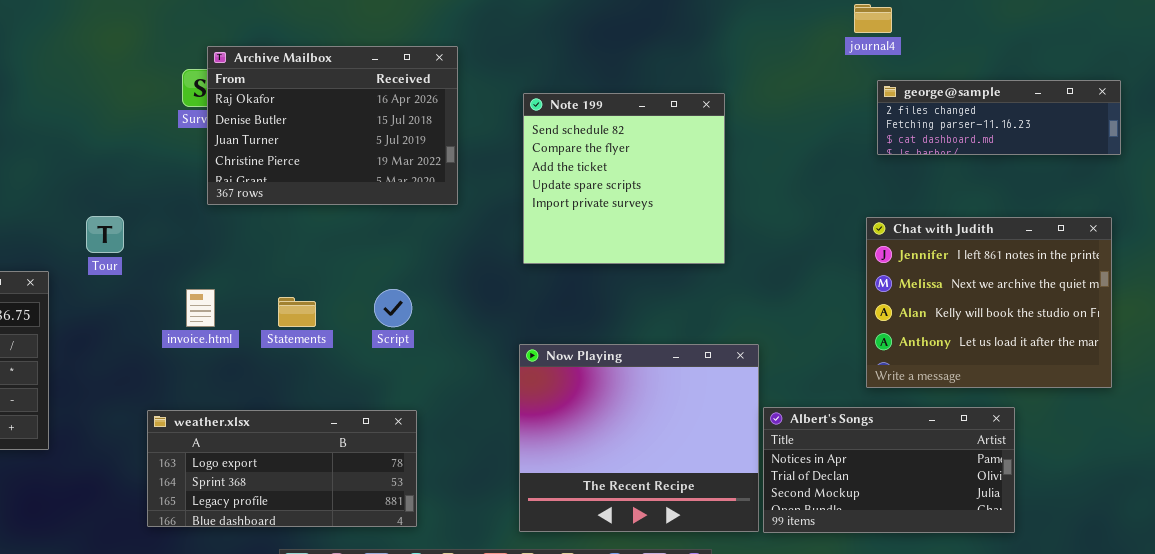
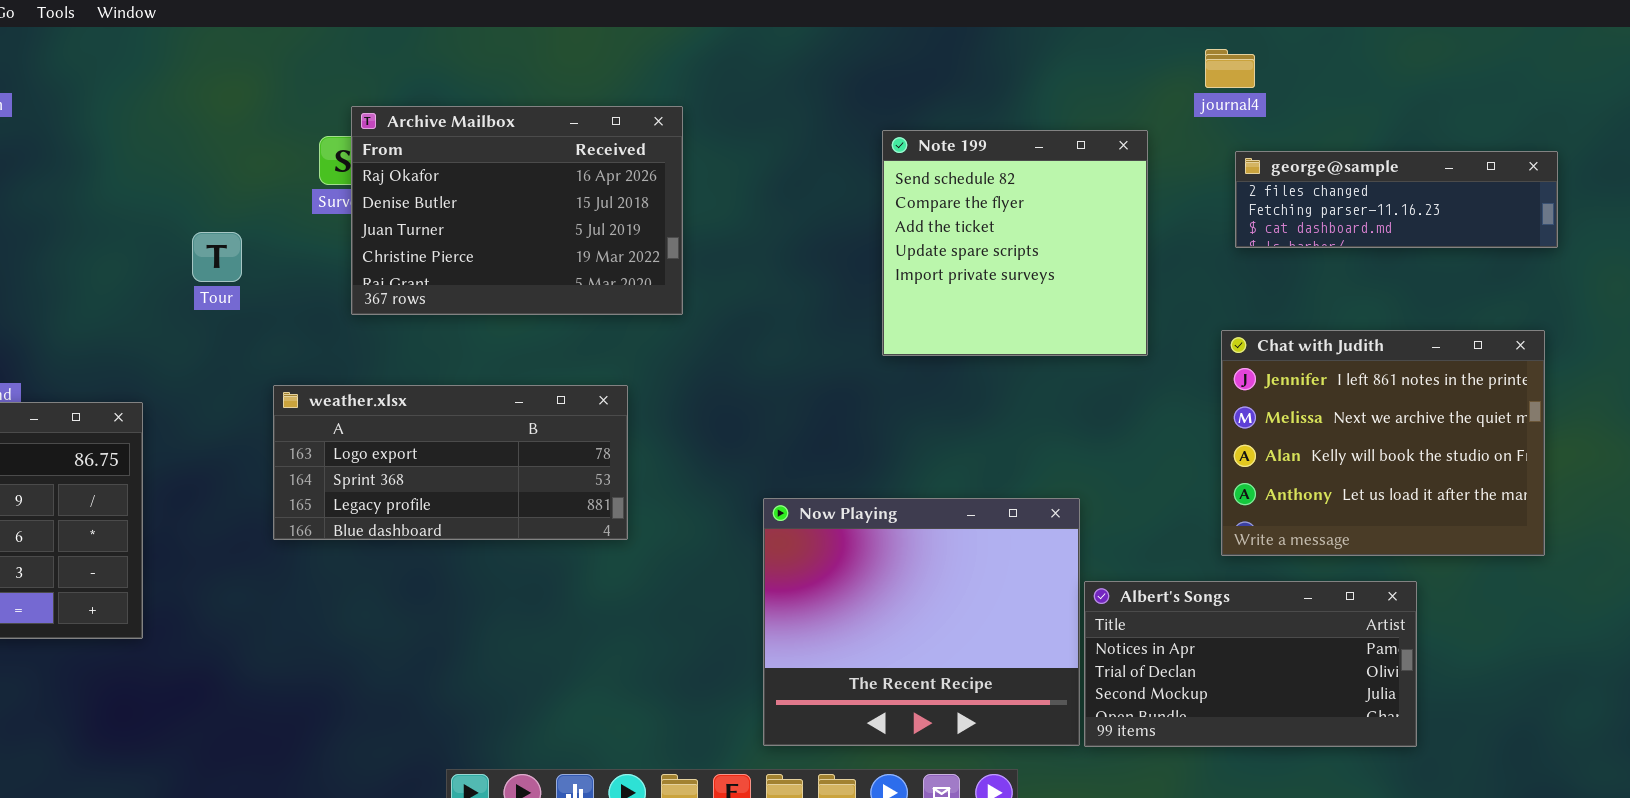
Note 199: [523,93,725,264] -> [882,130,1148,356], moved
Tour: [86,216,124,253] -> [192,232,242,282], moved
weather.xlsx: [147,410,417,527] -> [273,385,628,540], moved

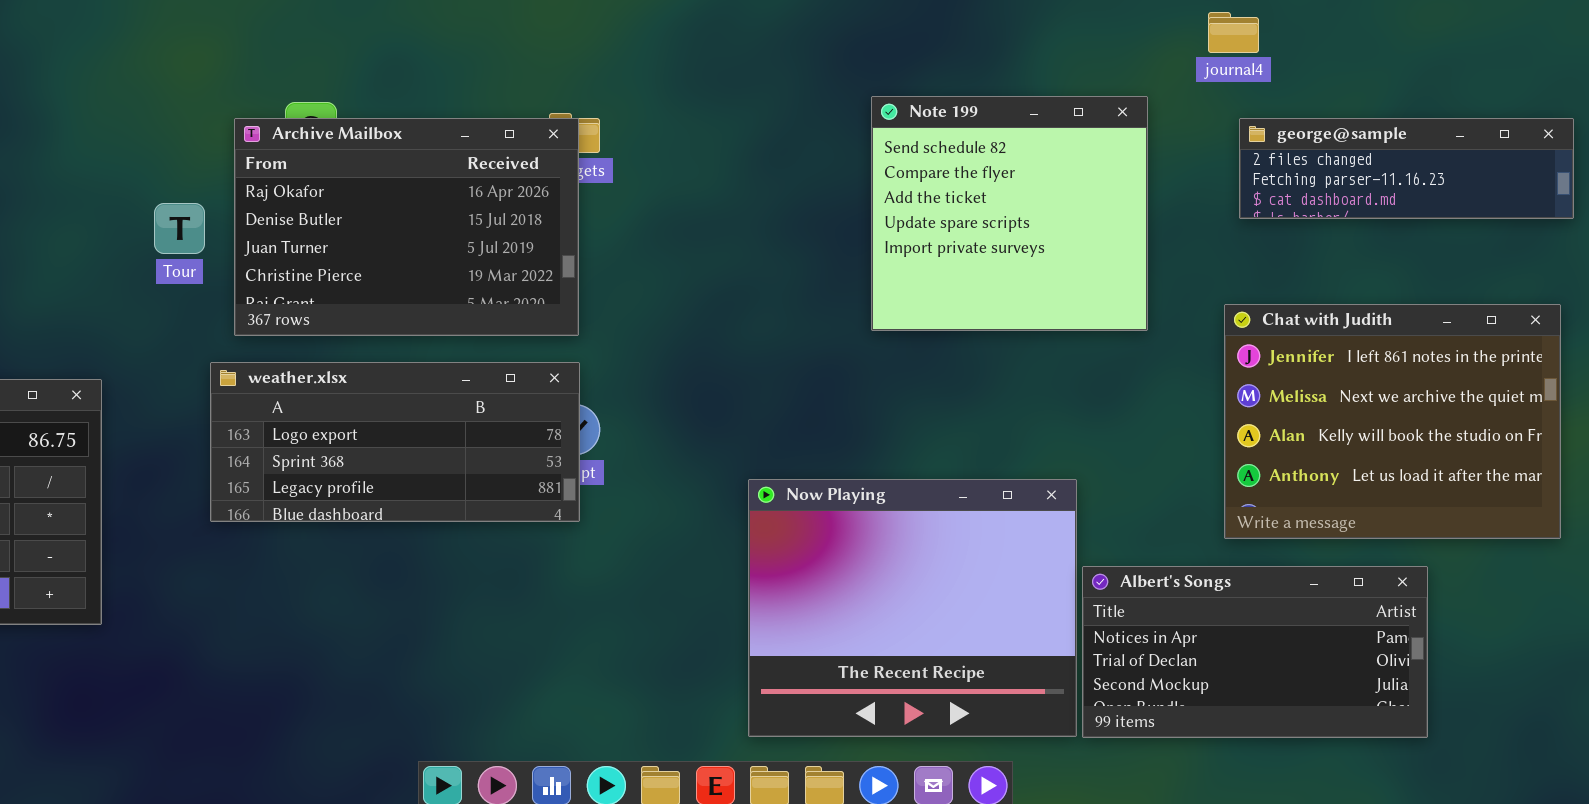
Archive Mailbox: [351,106,683,315] -> [234,118,579,336], moved
weather.xlsx: [273,385,628,540] -> [210,362,580,522], moved

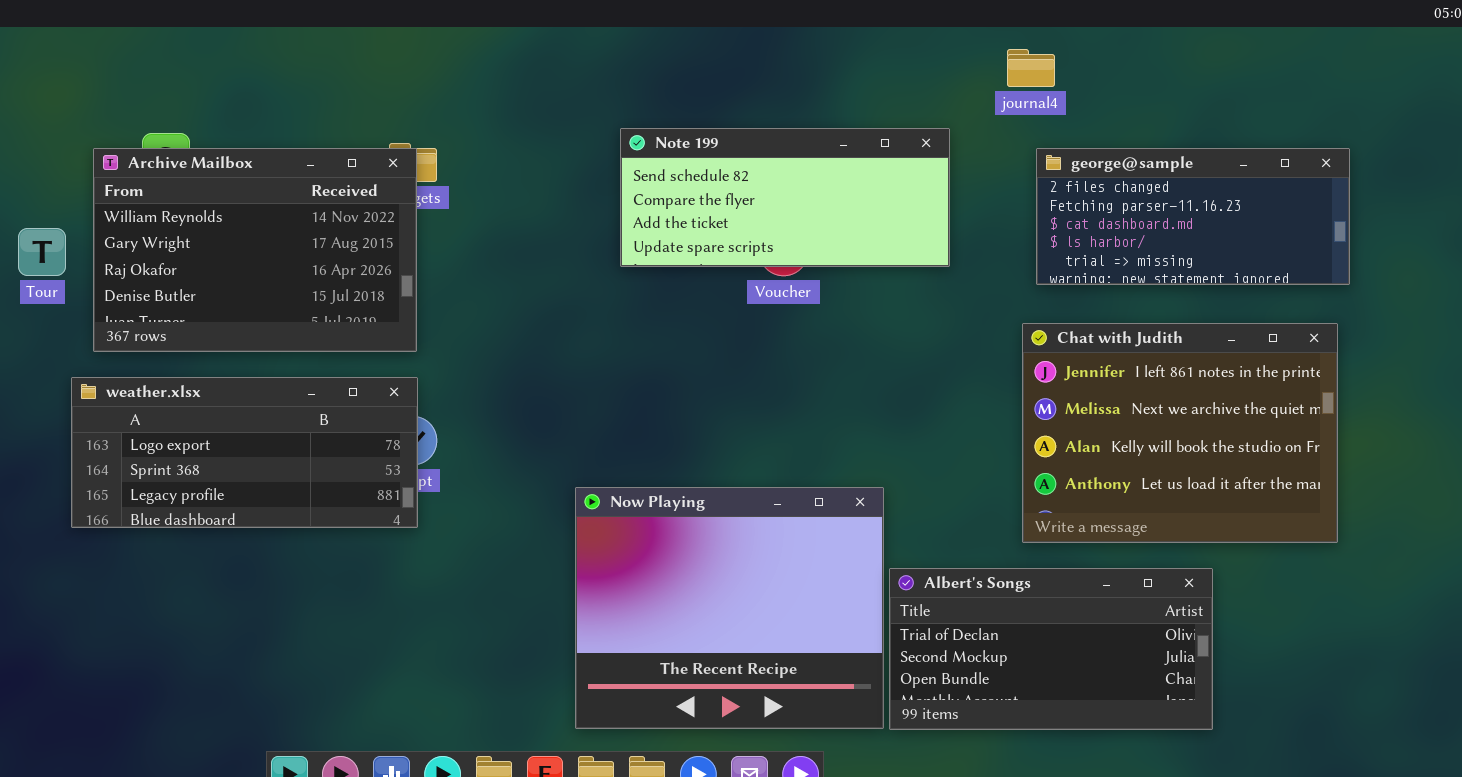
Note 199: [871,96,1148,331] -> [620,128,950,267], resized
Archive Mailbox: [234,118,579,336] -> [93,148,417,352], scrolled up 2 rows
george@sample: [1239,118,1574,219] -> [1036,148,1350,285], resized
Albert's Songs: [1082,566,1428,738] -> [889,568,1213,730], scrolled down 1 row

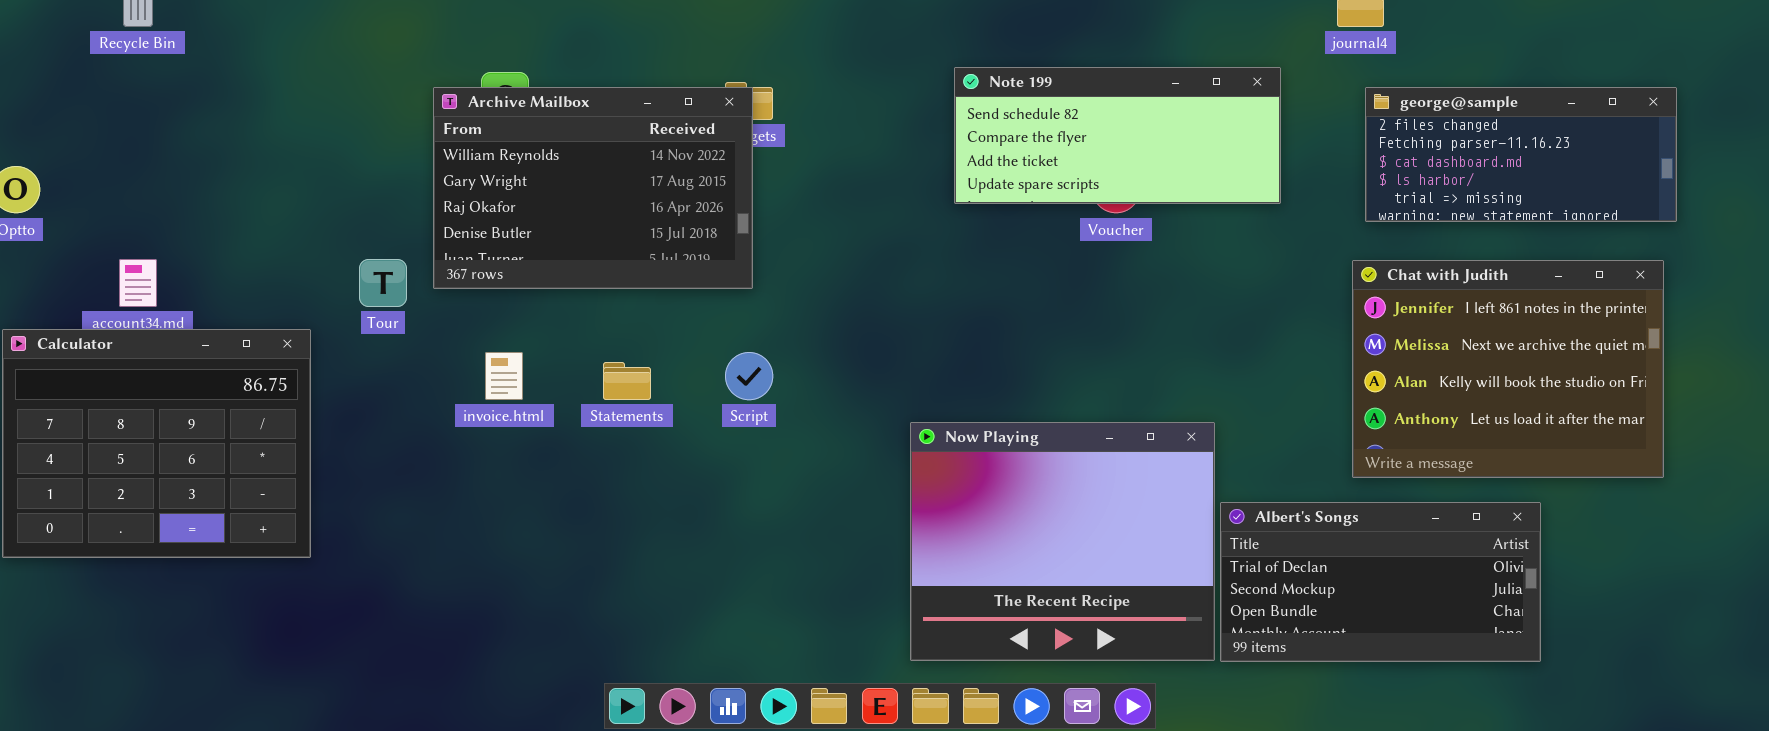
Tour: [18,228,66,276] -> [359,259,407,307], moved
weather.xlsx: [71,377,418,528] -> none, closed

